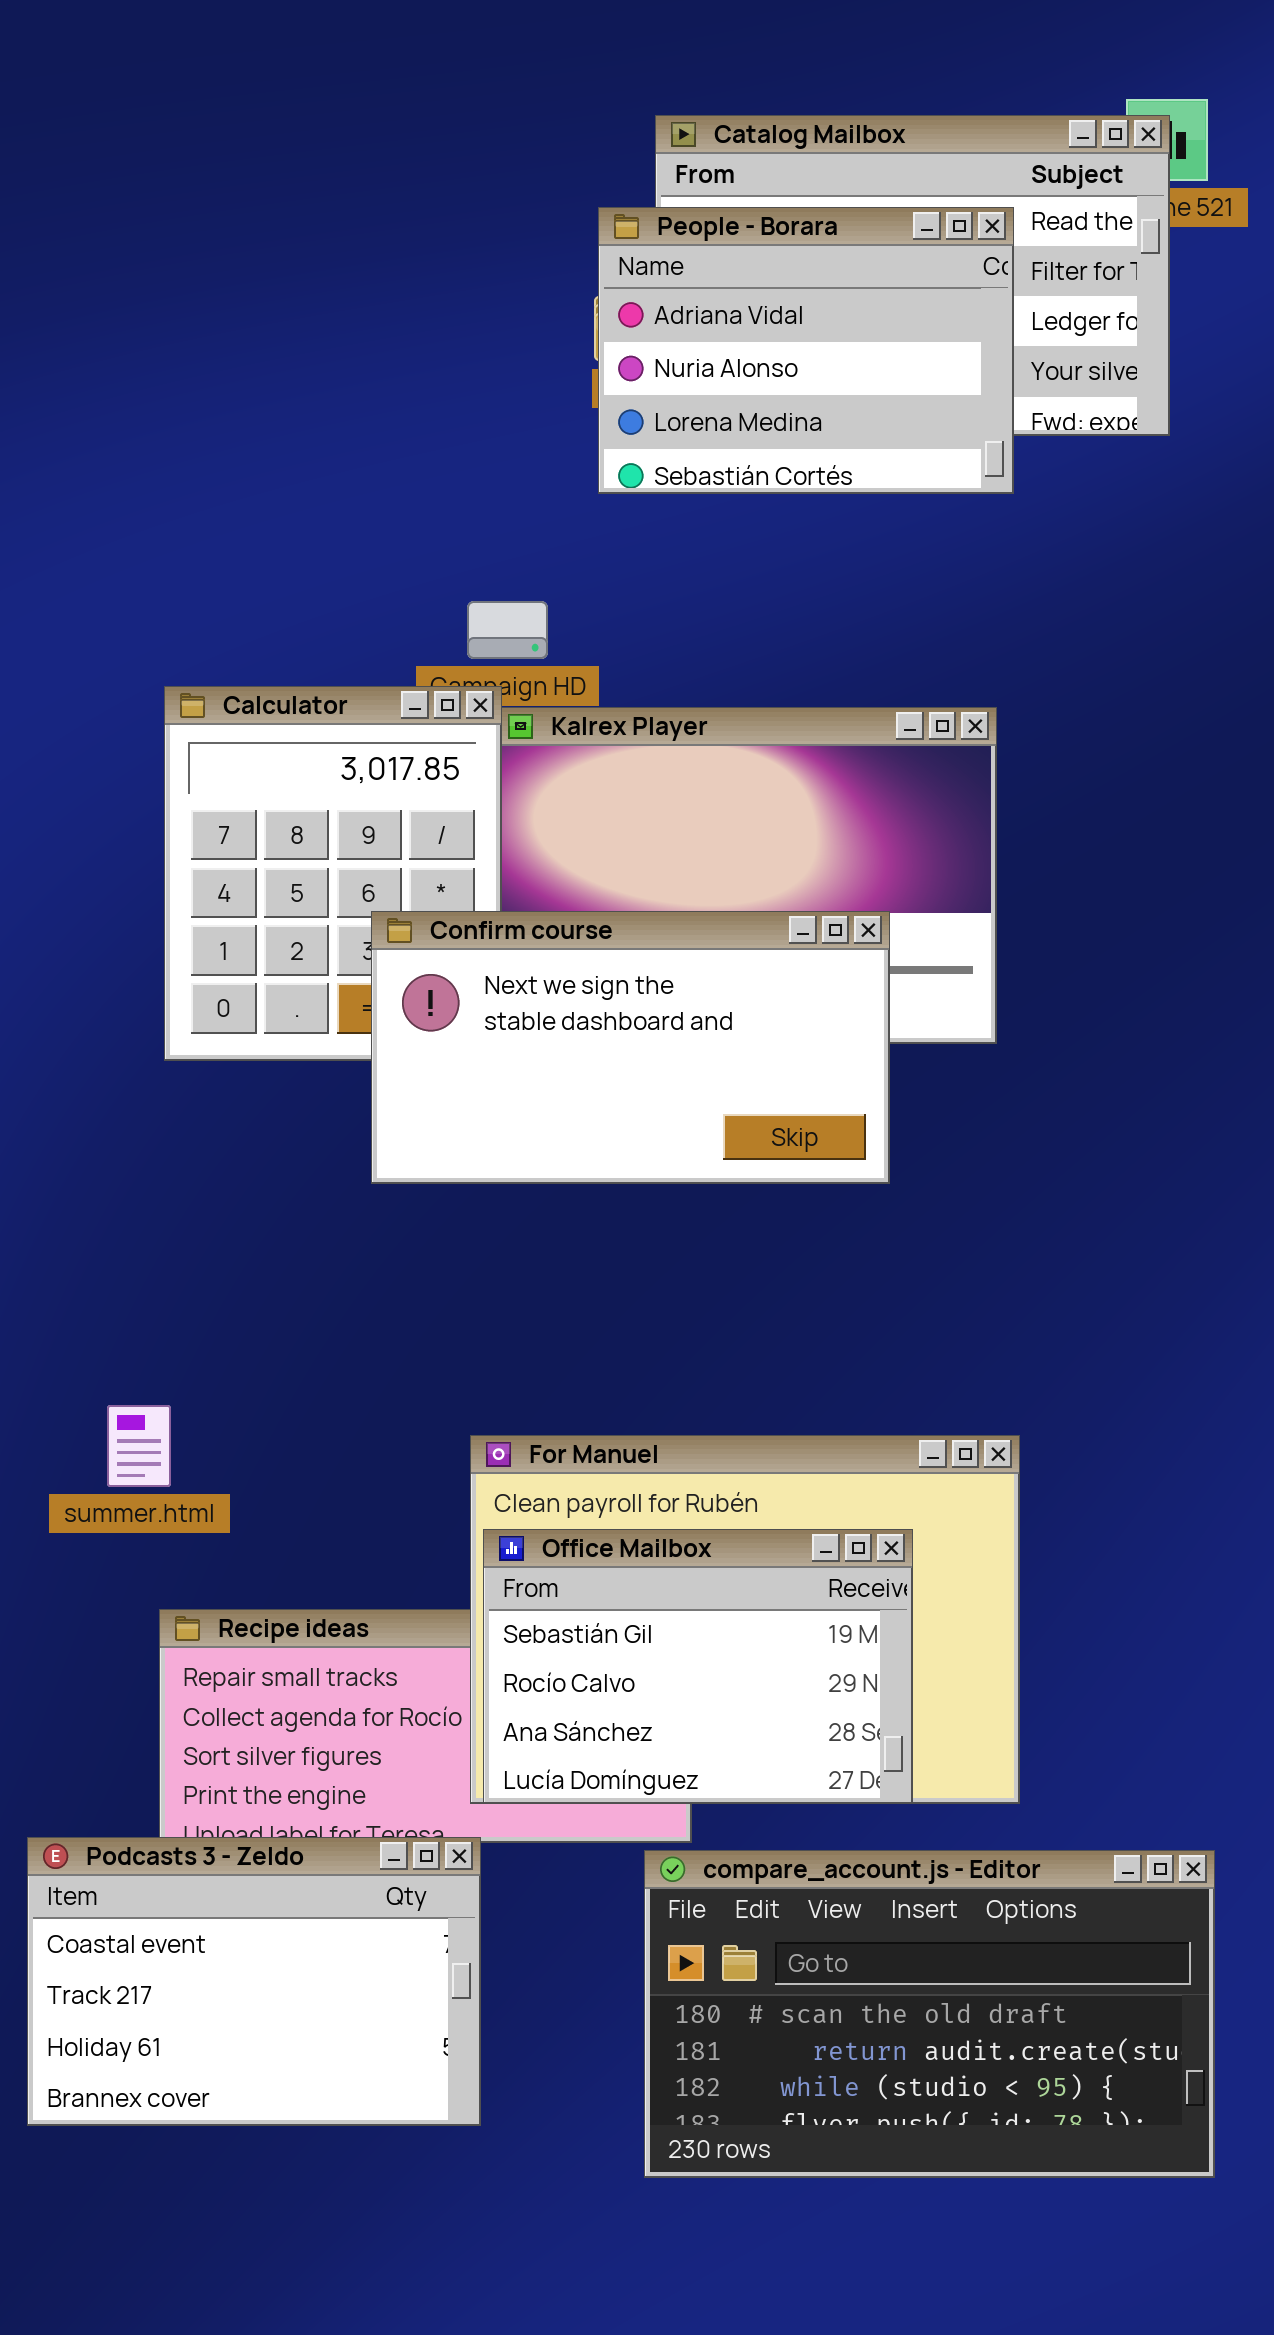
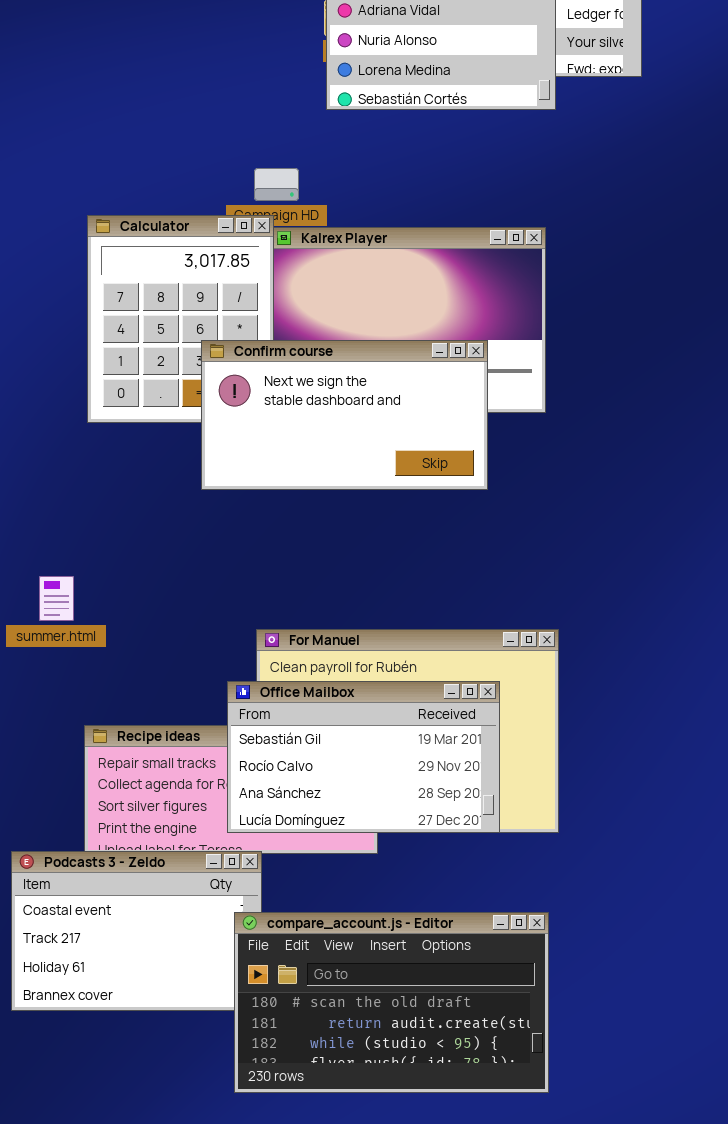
summer.html: [107,1405,171,1487] -> [39,576,74,621], moved
Office Mailbox: [483,1529,913,1804] -> [227,681,500,833], resized
compare_account.js - Editor: [644,1850,1215,2178] -> [234,912,549,1093], moved

